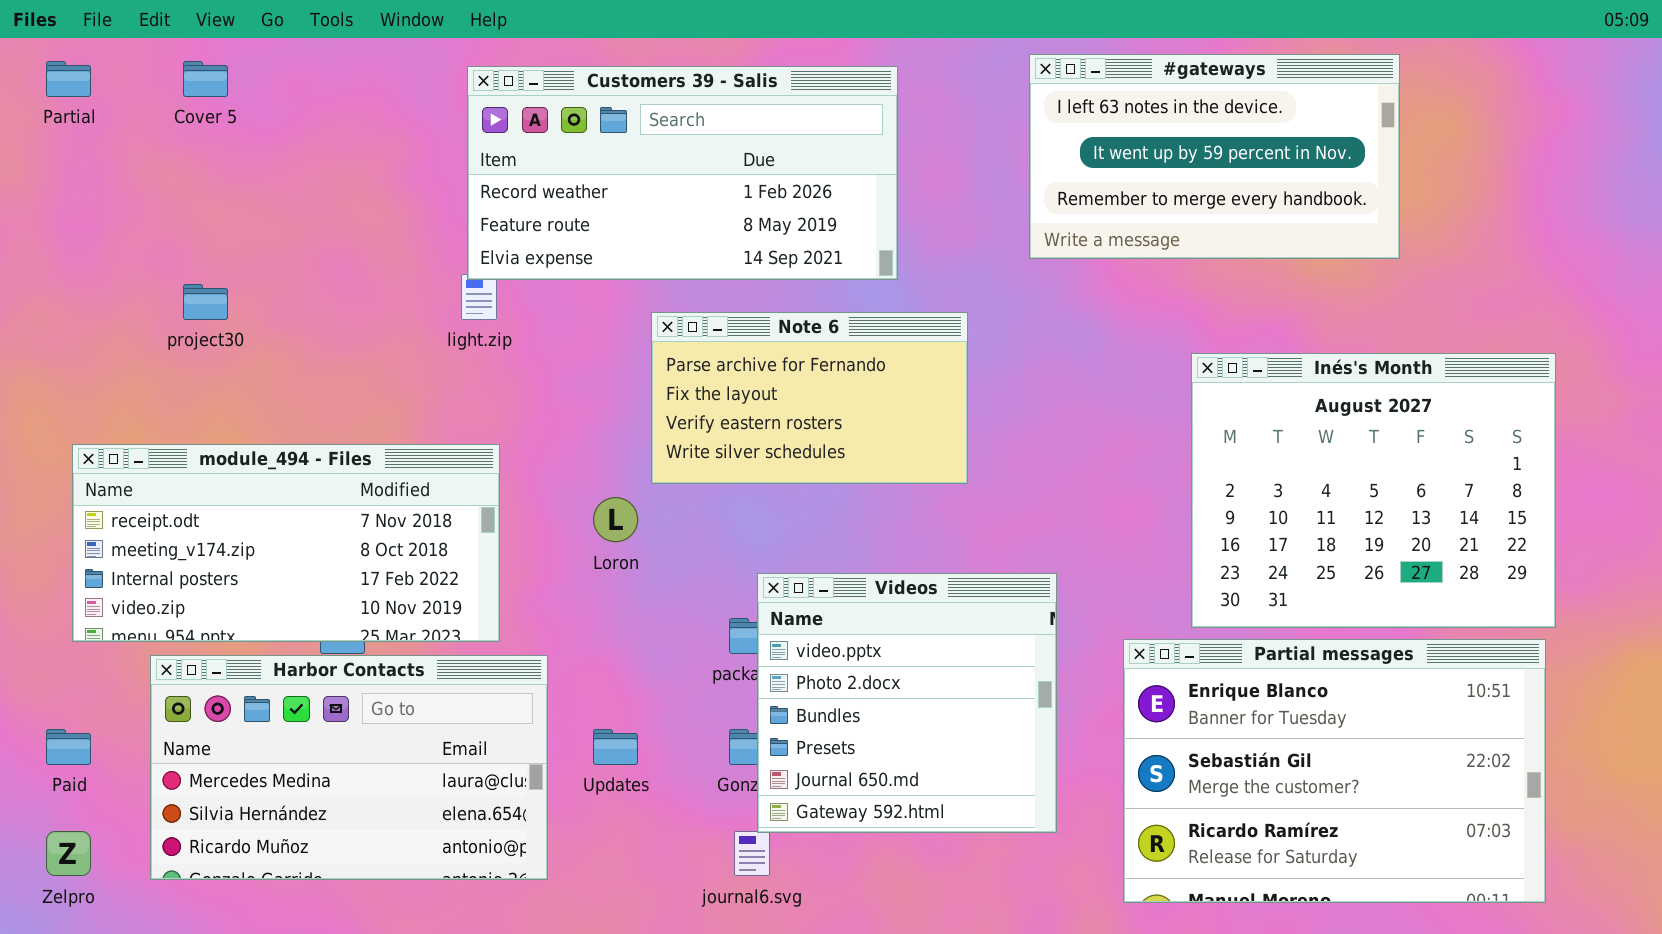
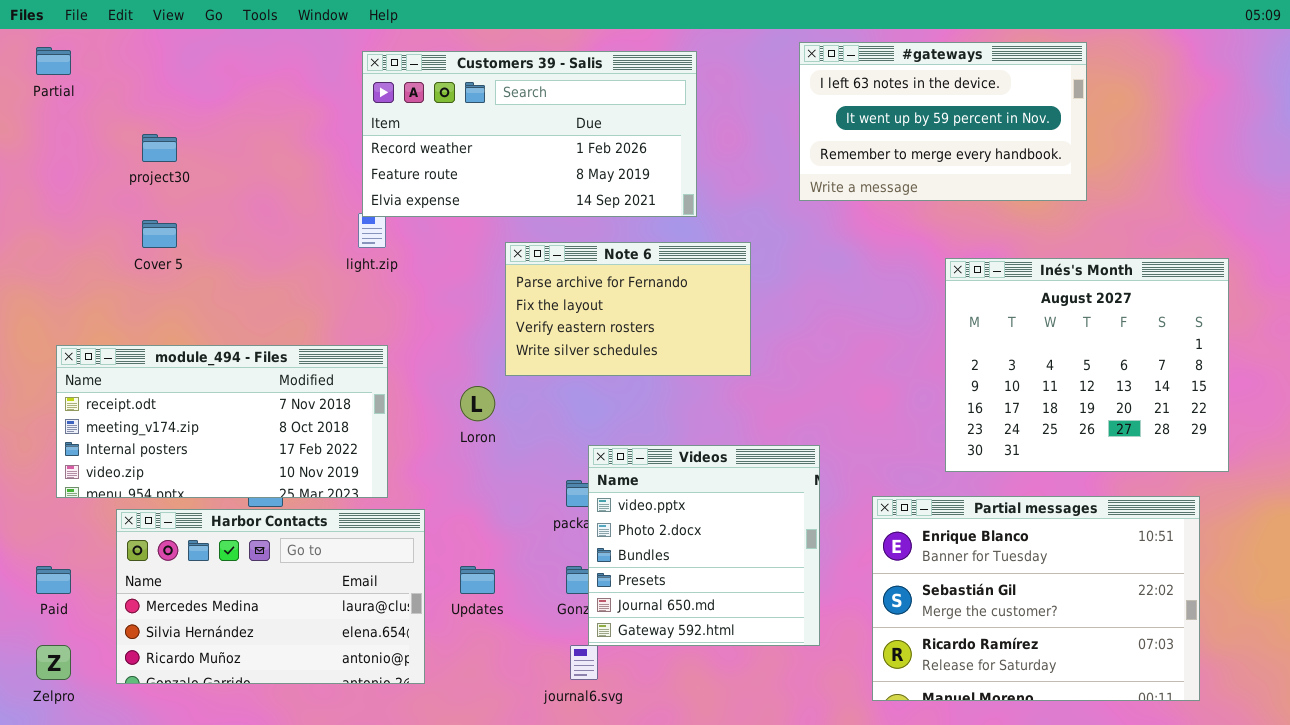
Cover 5: [183,61,228,97] -> [142,220,177,248], moved
project30: [183,284,228,320] -> [142,134,177,162], moved
Inés's Month: [1191,353,1556,628] -> [945,258,1229,472], moved

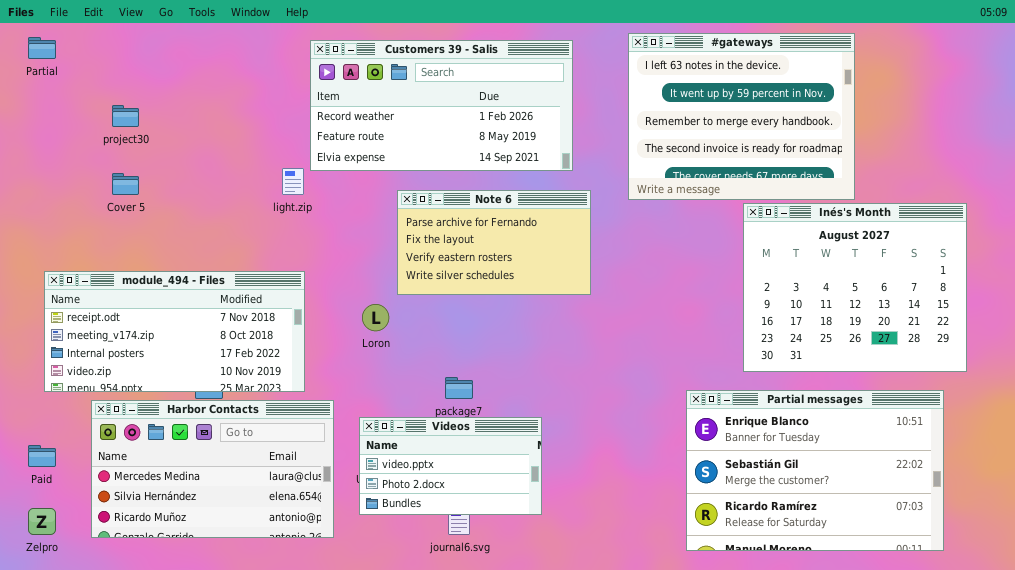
#gateways: [799,42,1087,201] -> [628,33,855,200], resized
Customers 39 - Salis: [362,51,697,217] -> [310,40,573,171], moved
Videos: [588,445,820,646] -> [359,417,542,515], moved, resized

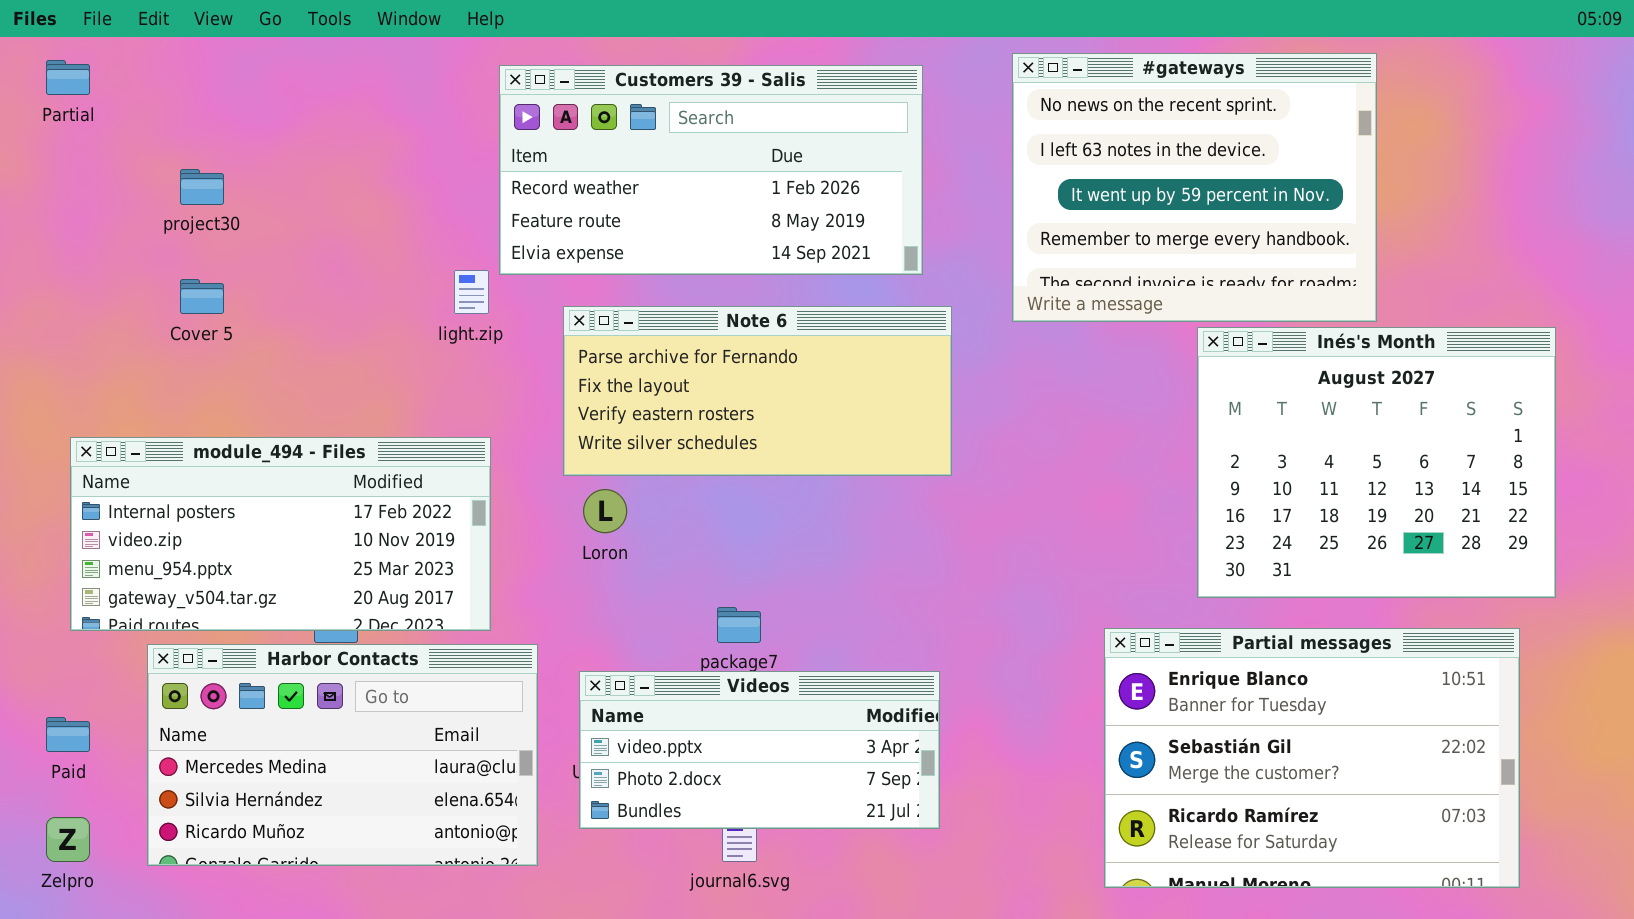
#gateways: [628,33,855,200] -> [1012,53,1377,322], scrolled up 1 row
Note 6: [397,190,591,295] -> [563,306,952,476], resized
module_494 - Files: [44,271,305,392] -> [70,437,491,631], scrolled down 2 rows
Videos: [359,417,542,515] -> [579,671,940,829], resized

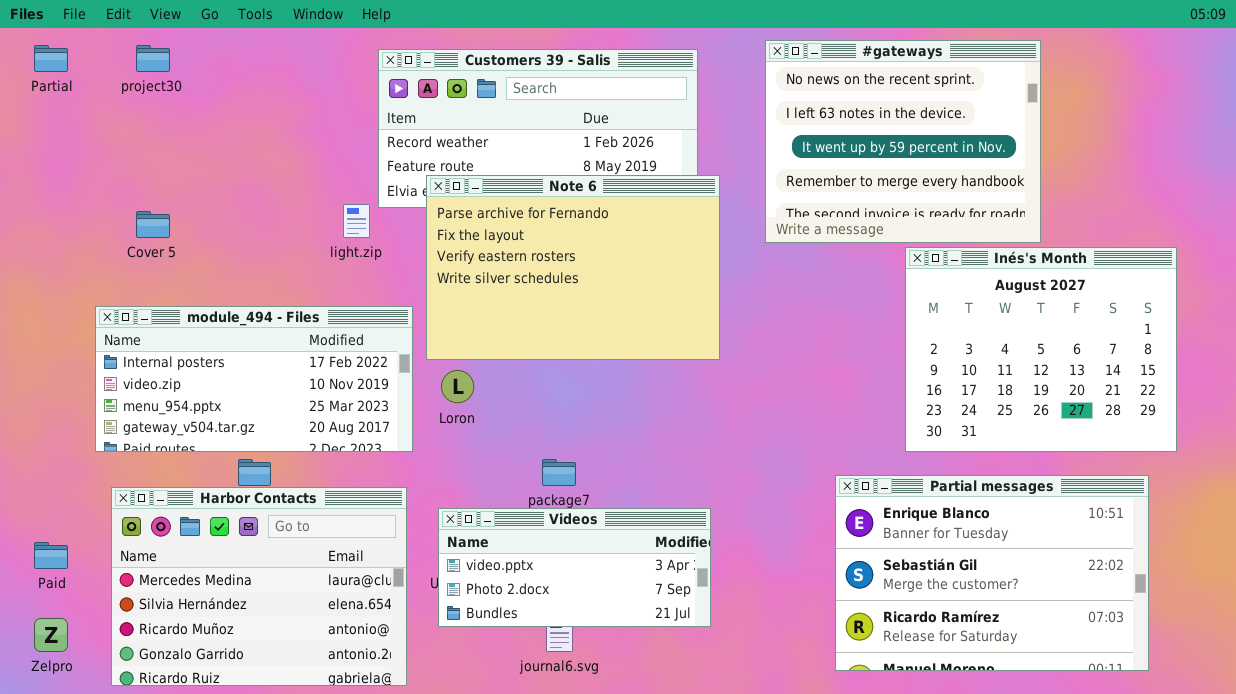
project30: [180,169,224,205] -> [136,45,170,72], moved
Note 6: [563,306,952,476] -> [426,175,720,360], resized
module_494 - Files: [70,437,491,631] -> [95,306,413,452], moved
Harbor Contacts: [147,644,538,866] -> [111,487,407,686], resized

